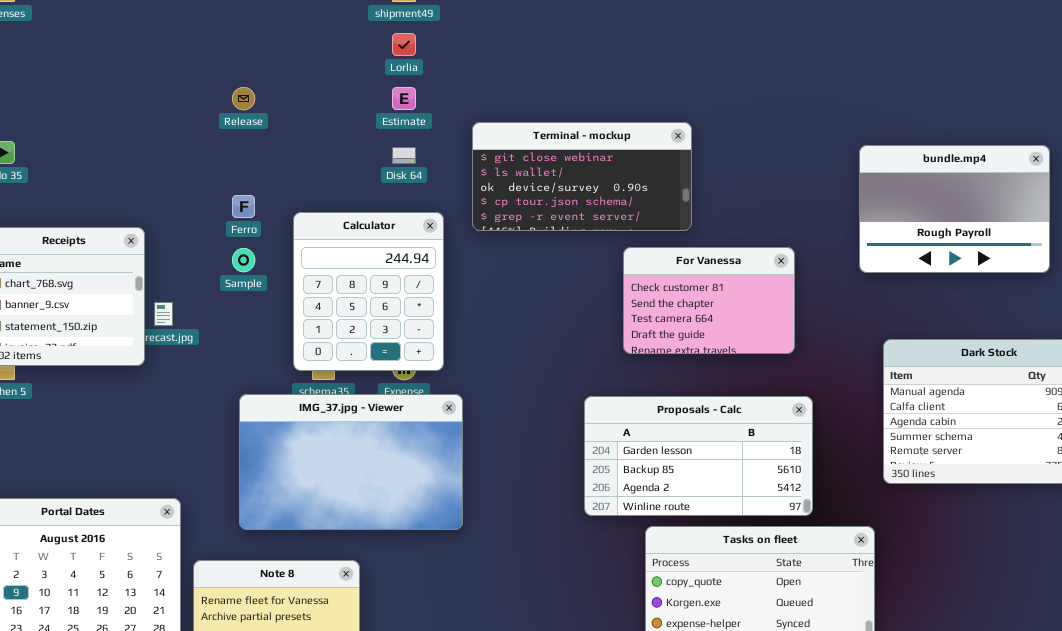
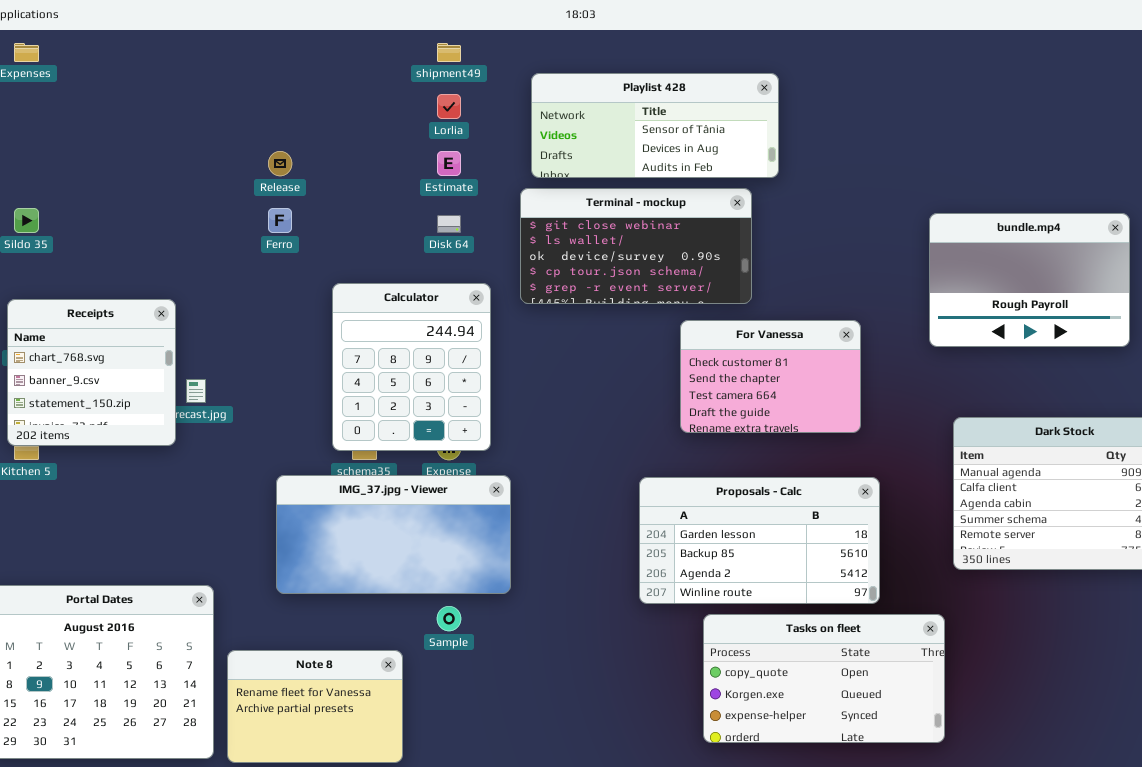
Playlist 428: none -> [531,73,779,178], opened
Ferro: [232,195,255,218] -> [268,208,292,233], moved
Sample: [232,248,255,272] -> [437,606,461,631], moved
IMG_37.jpg - Viewer: [239,394,463,530] -> [276,475,511,594], resized

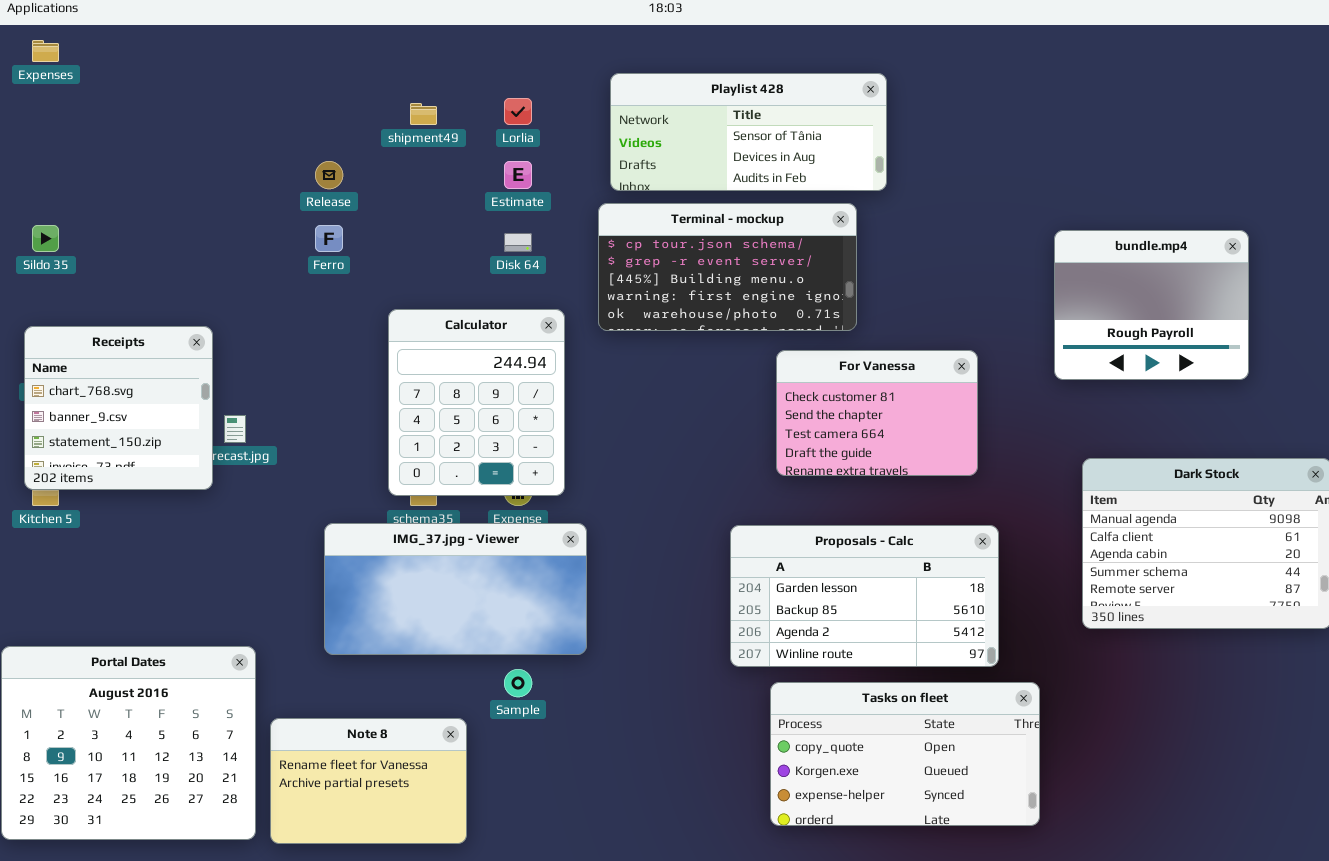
shipment49: [437,43,461,62] -> [410,103,437,125], moved
Terminal - mockup: [520,188,752,304] -> [598,203,857,331], scrolled down 3 rows
bundle.mp4: [929,213,1130,347] -> [1054,230,1249,380], resized
Tasks on fleet: [703,614,945,743] -> [770,682,1040,826], moved

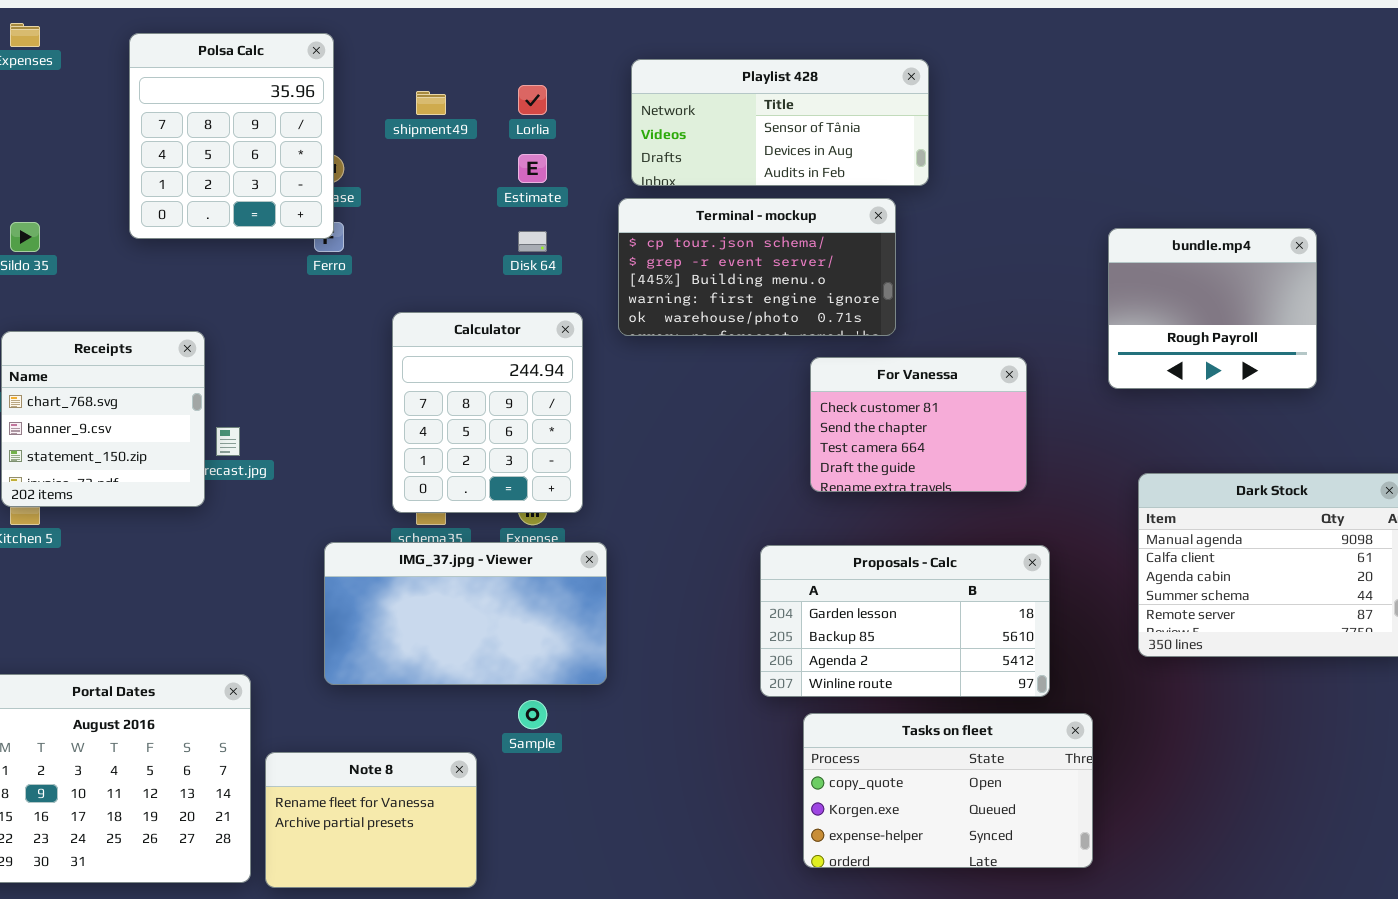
Polsa Calc: none -> [129,33,334,239], opened

